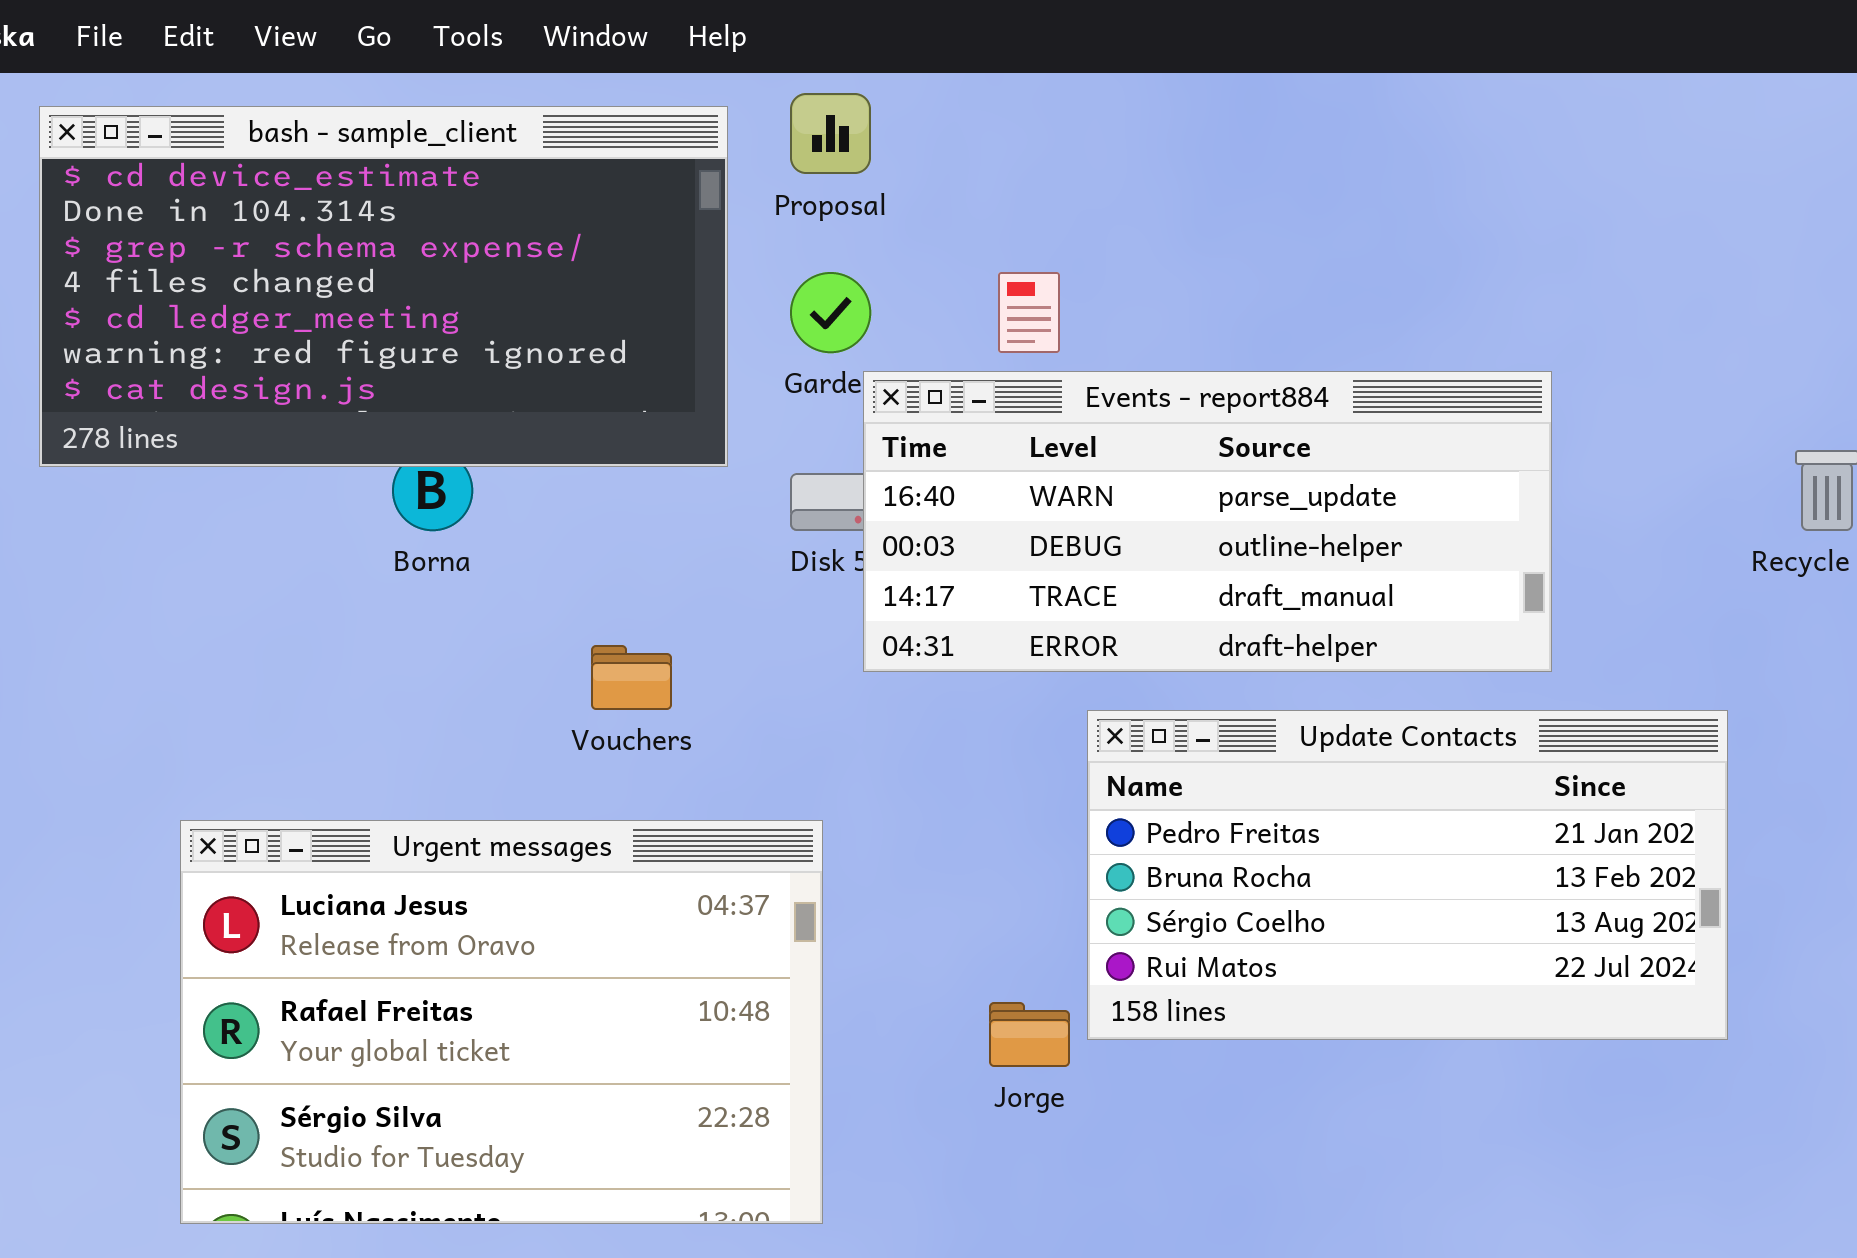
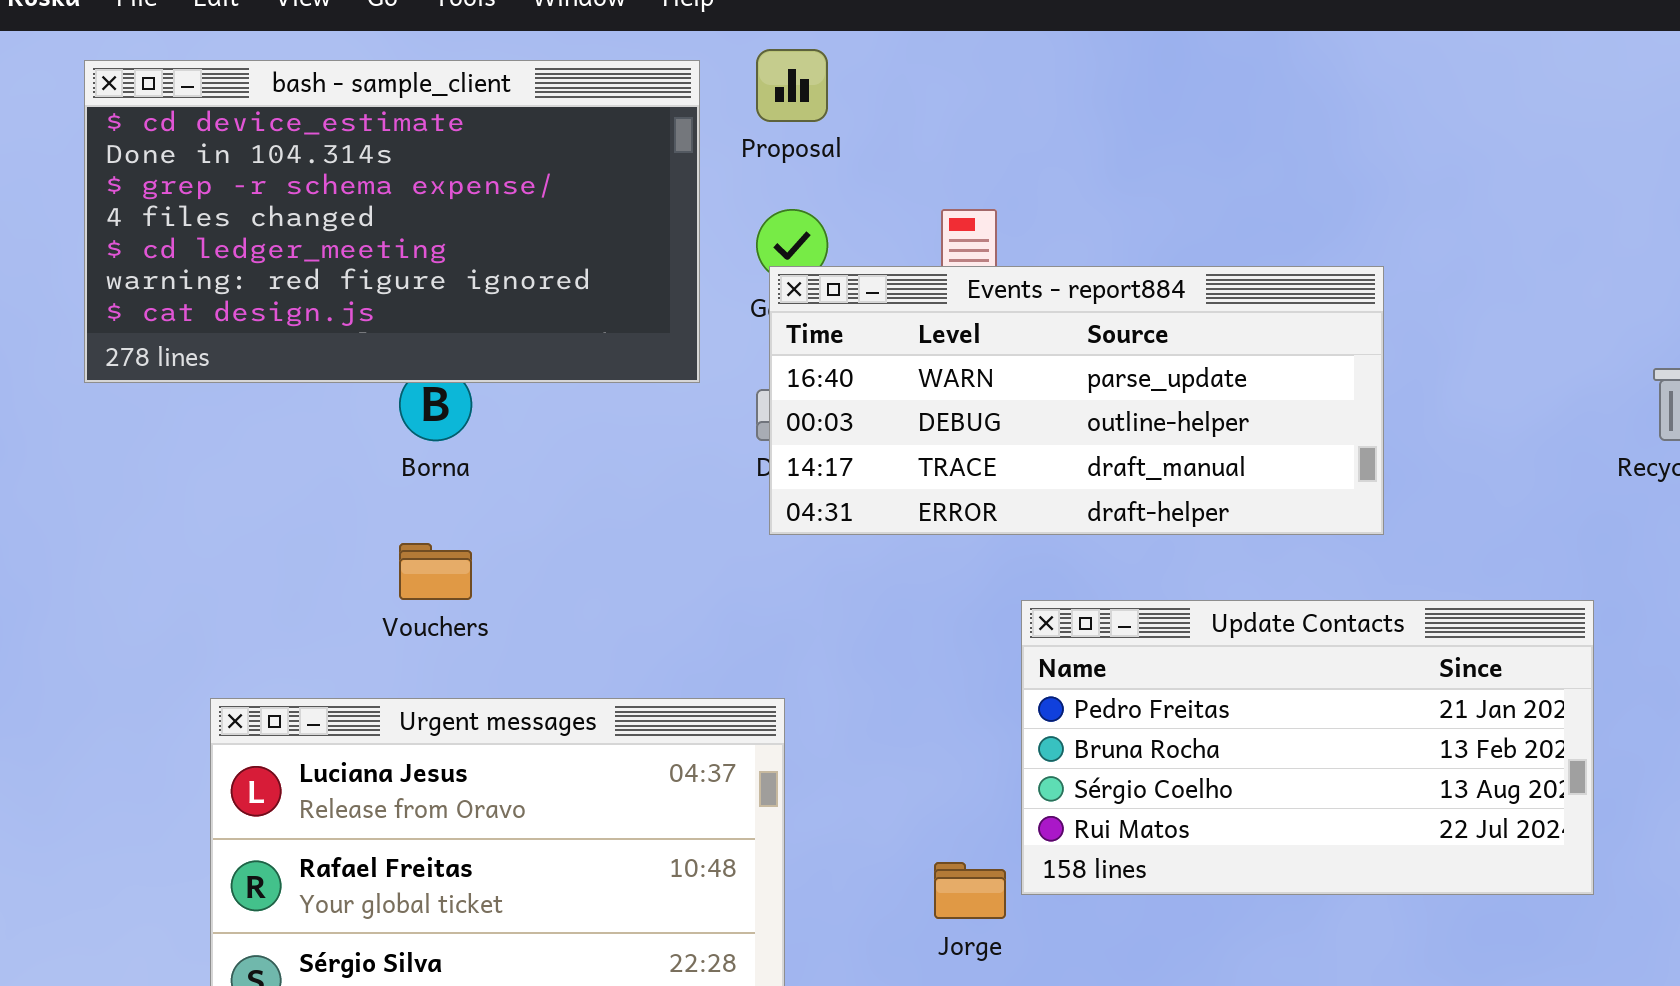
Events - report884: [863,371,1552,672] -> [769,266,1384,535], moved
Vouchers: [591,645,672,710] -> [399,543,472,600], moved

